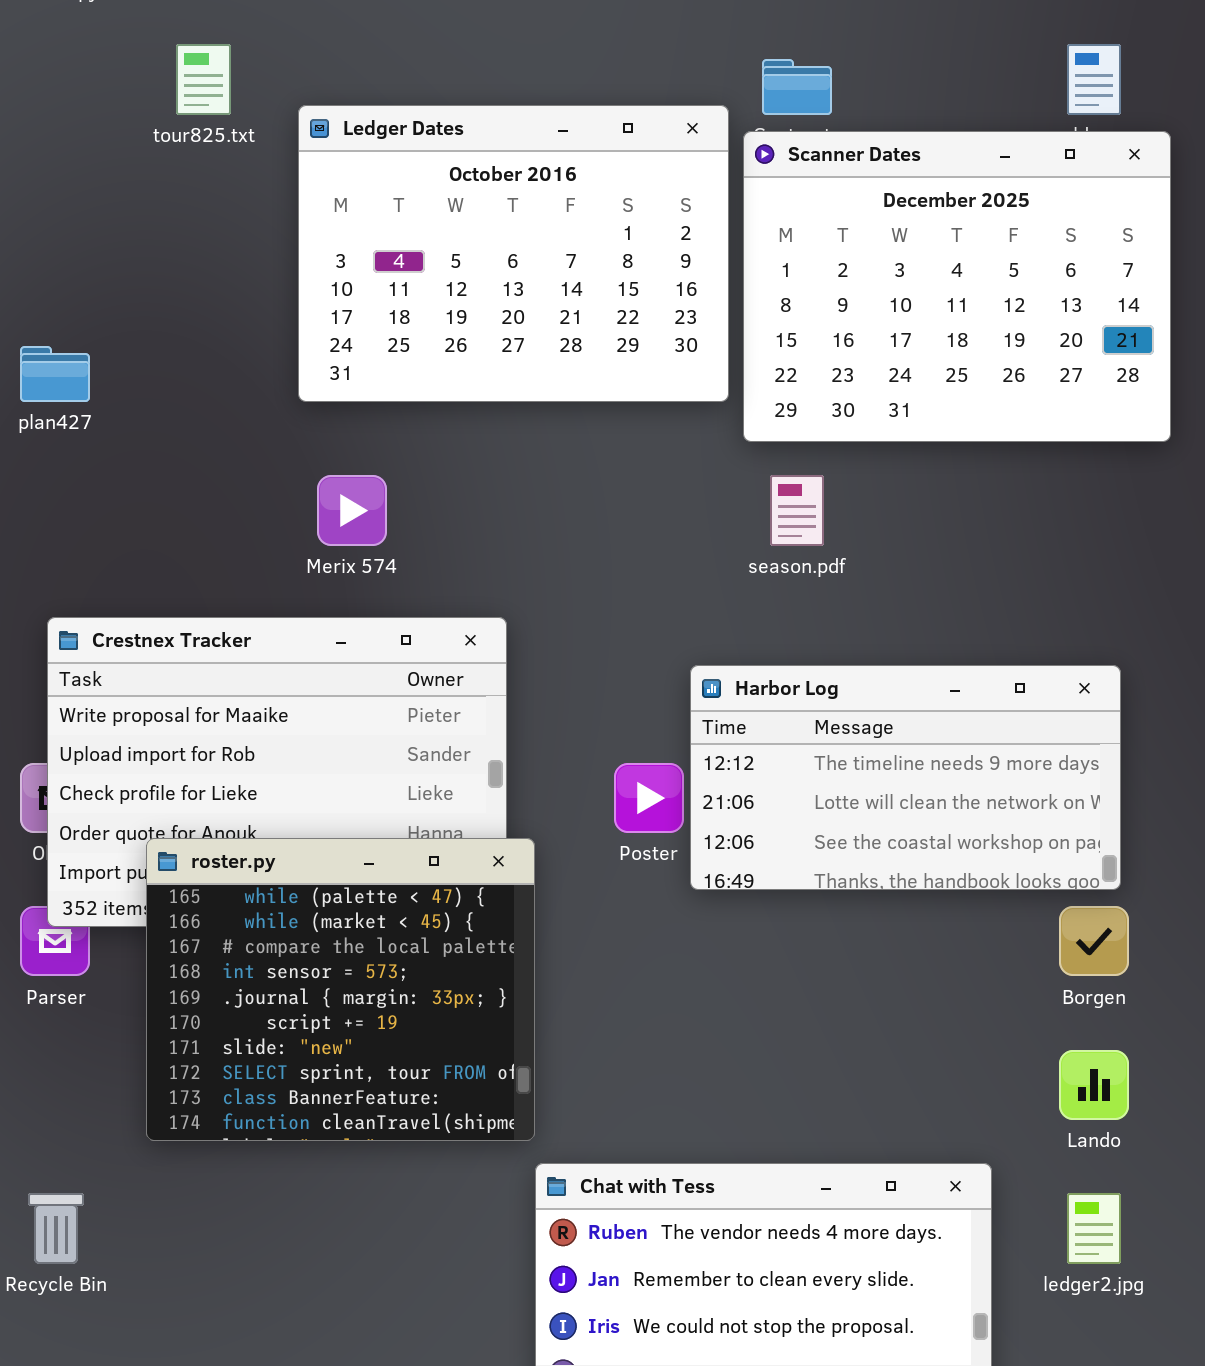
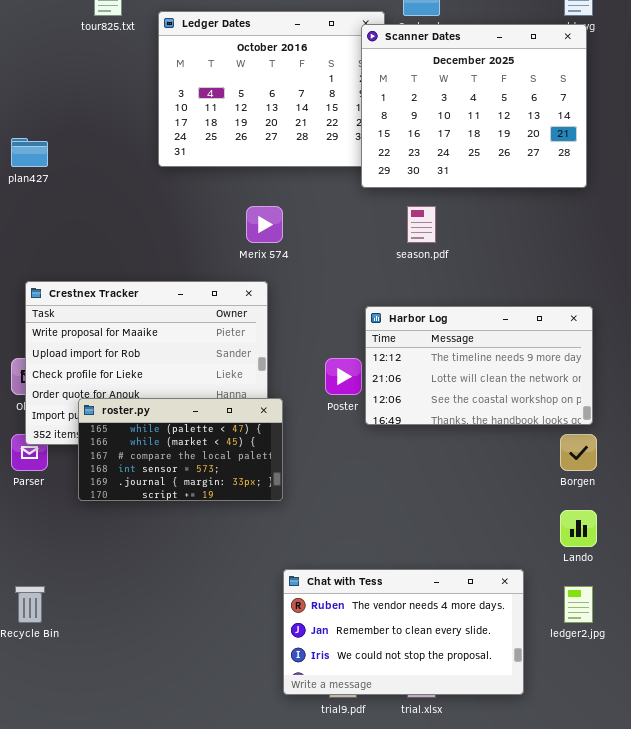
Scanner Dates: [743,131,1171,442] -> [361,24,587,188], moved
Merix 574: [317,475,387,546] -> [246,206,283,243], moved
roster.py: [146,838,535,1141] -> [78,398,283,501], resized

